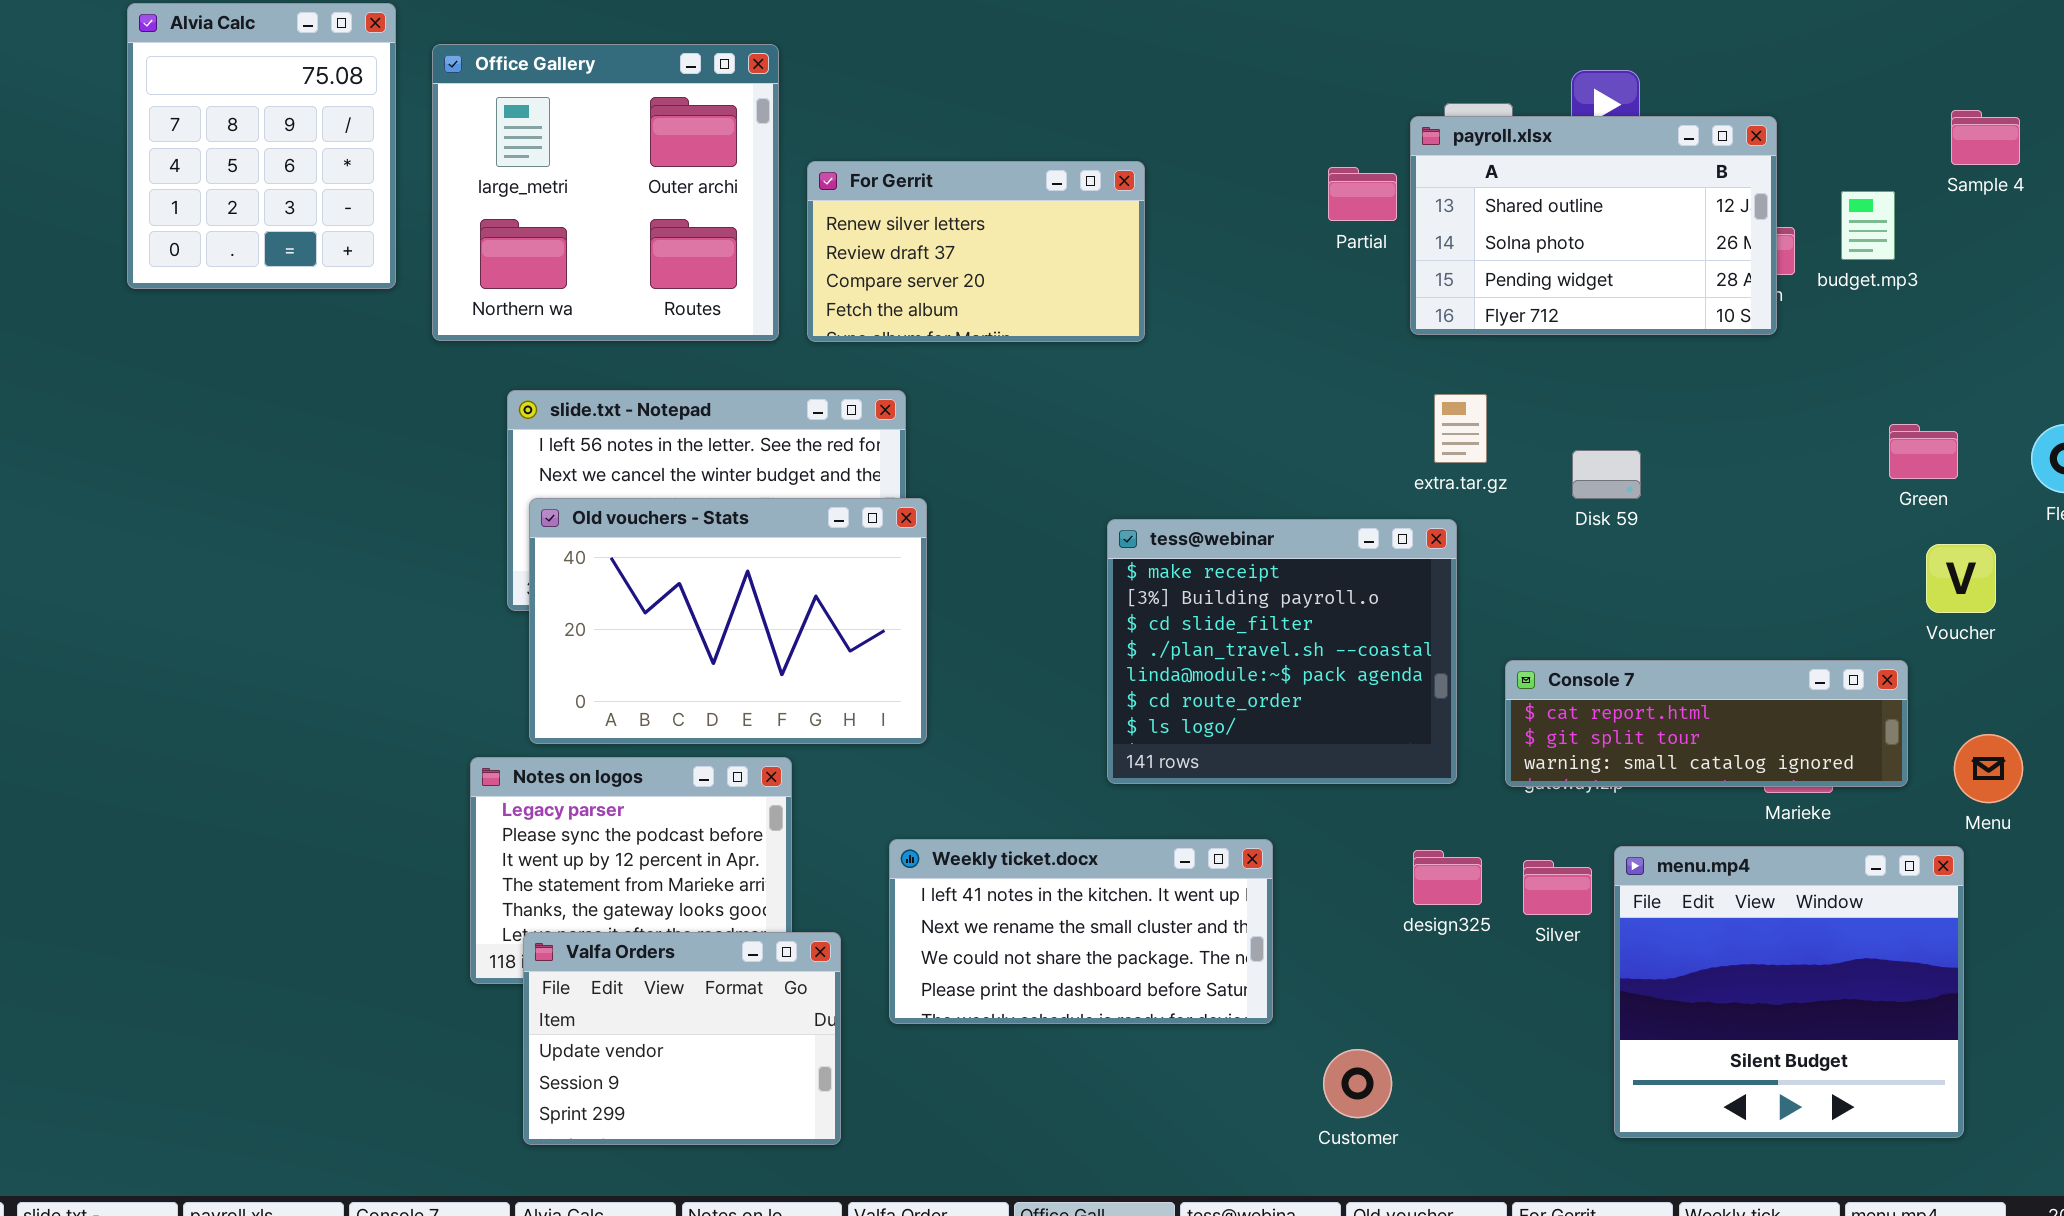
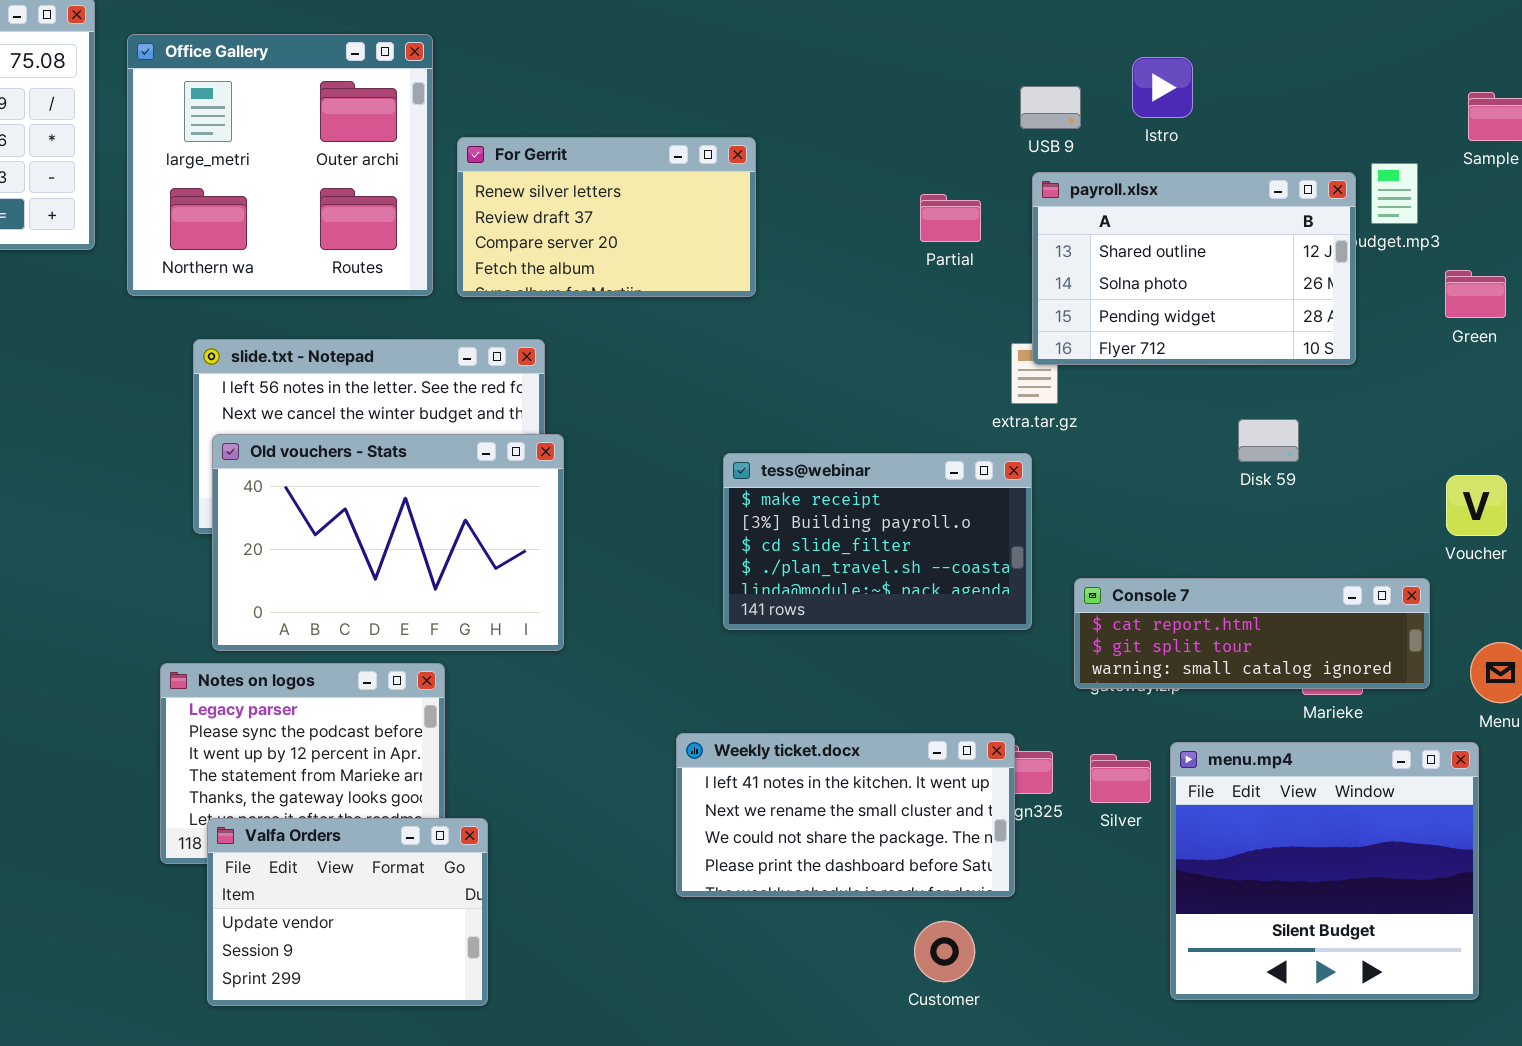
payroll.xlsx: [1410,116,1777,335] -> [1032,172,1356,365], moved
Partial: [1328,167,1397,221] -> [920,194,981,242], moved
Green: [1889,424,1958,479] -> [1445,270,1506,318], moved
Disk 59: [1572,450,1641,499] -> [1238,419,1299,462], moved
tess@webinar: [1107,519,1457,784] -> [723,453,1032,630], resized
Weekly ticket.docx: [889,839,1273,1024] -> [676,733,1015,897], moved

